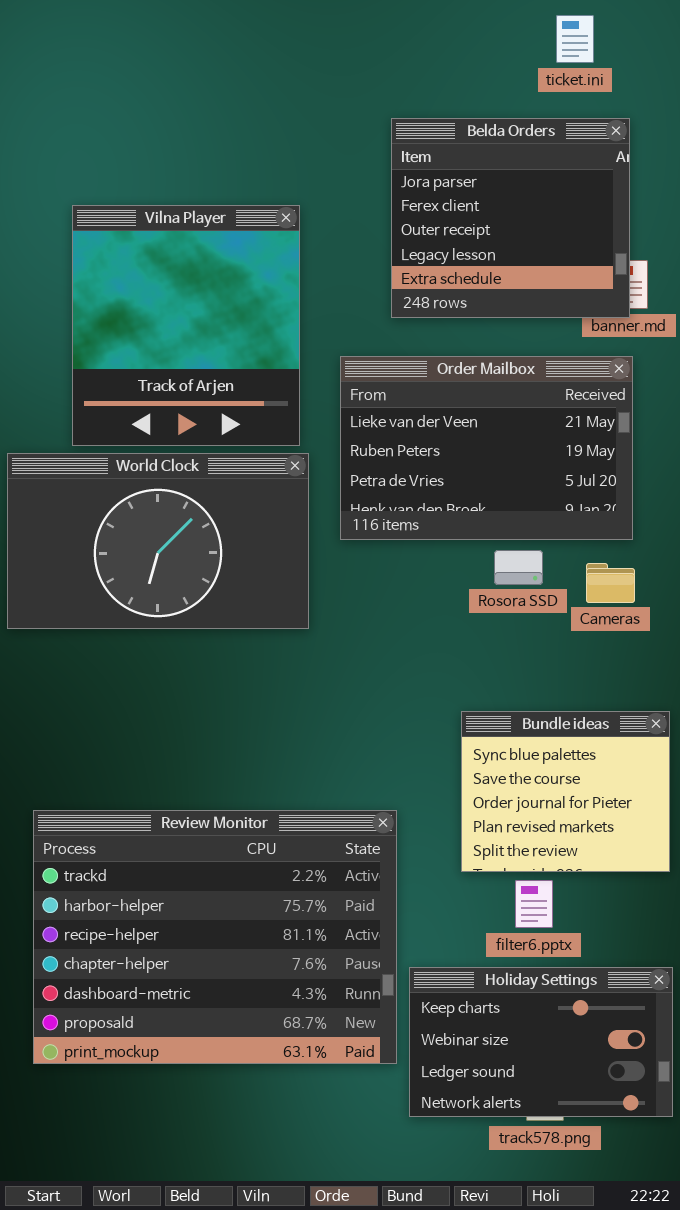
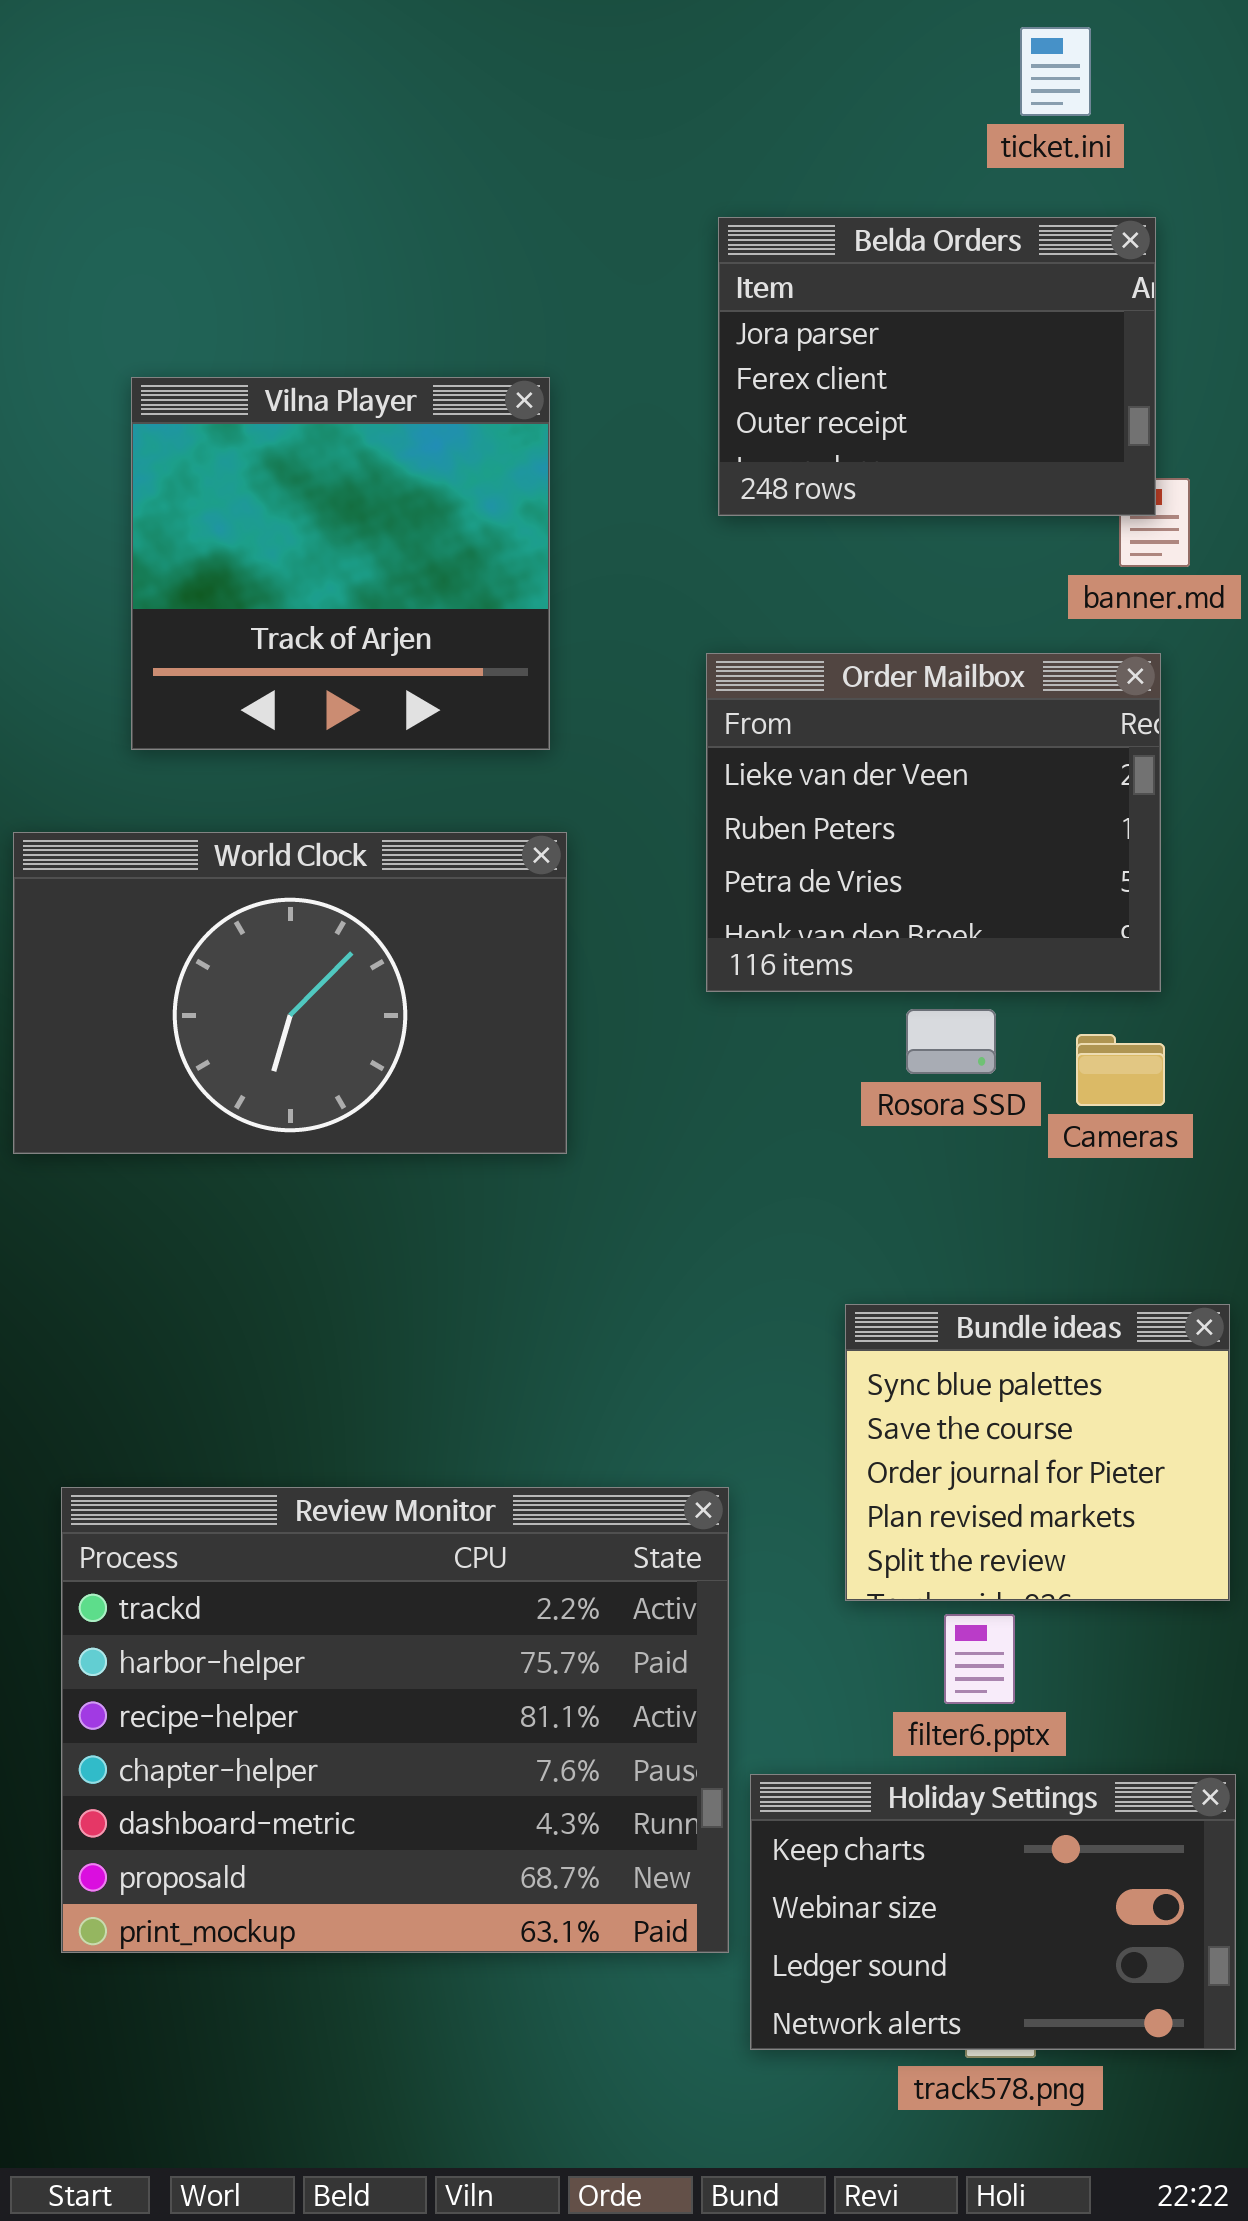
Belda Orders: [391,118,630,318] -> [718,217,1156,516], resized
Vilna Player: [72,205,300,446] -> [131,377,550,750], resized
Order Mailbox: [340,356,633,540] -> [706,653,1161,992], resized

